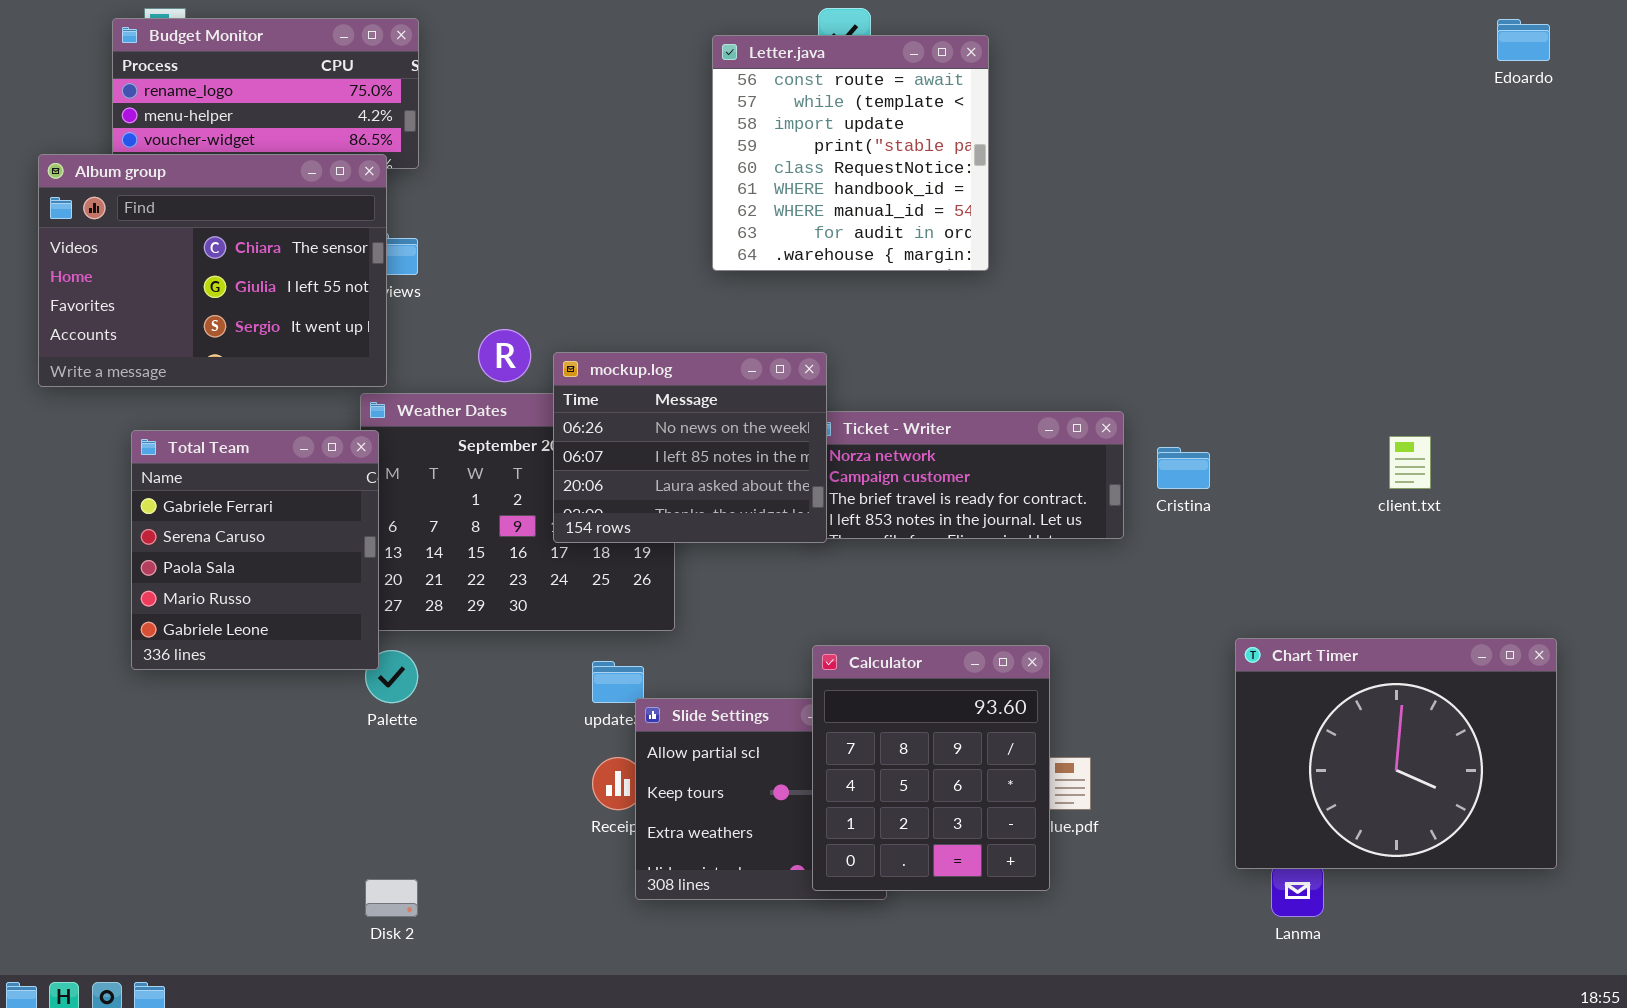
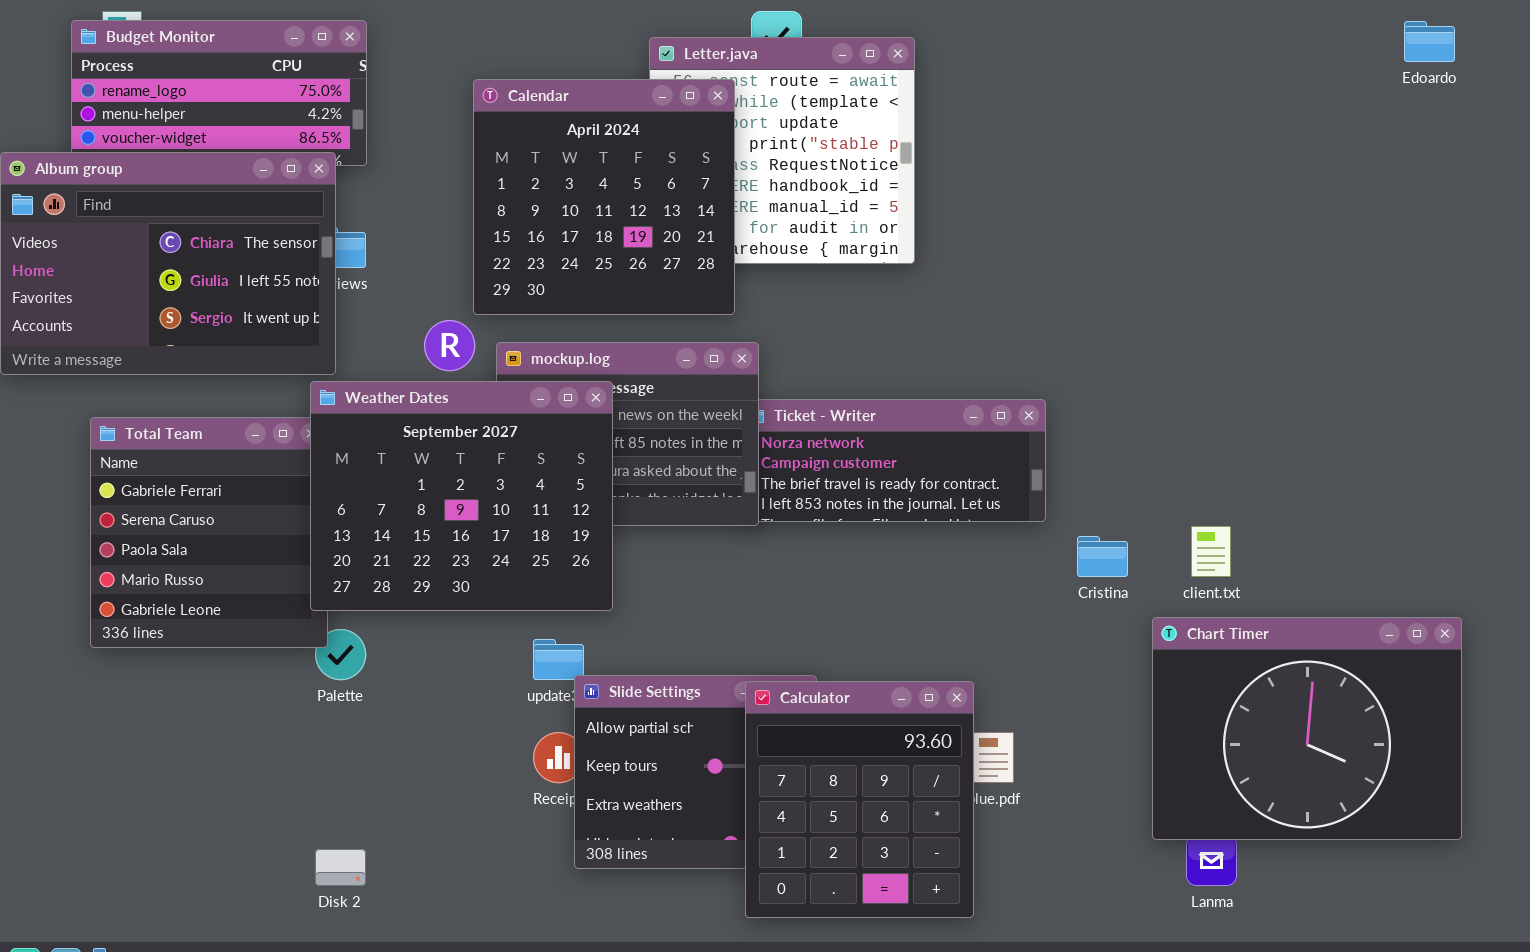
Calendar: none -> [473,79,735,315], opened
Weather Dates: [360,393,675,631] -> [310,381,613,611], raised
client.txt: [1389,436,1431,489] -> [1191,526,1231,577], moved
Cristina: [1157,447,1210,489] -> [1077,536,1128,577], moved
Calculator: [812,645,1050,891] -> [745,681,974,918], moved

